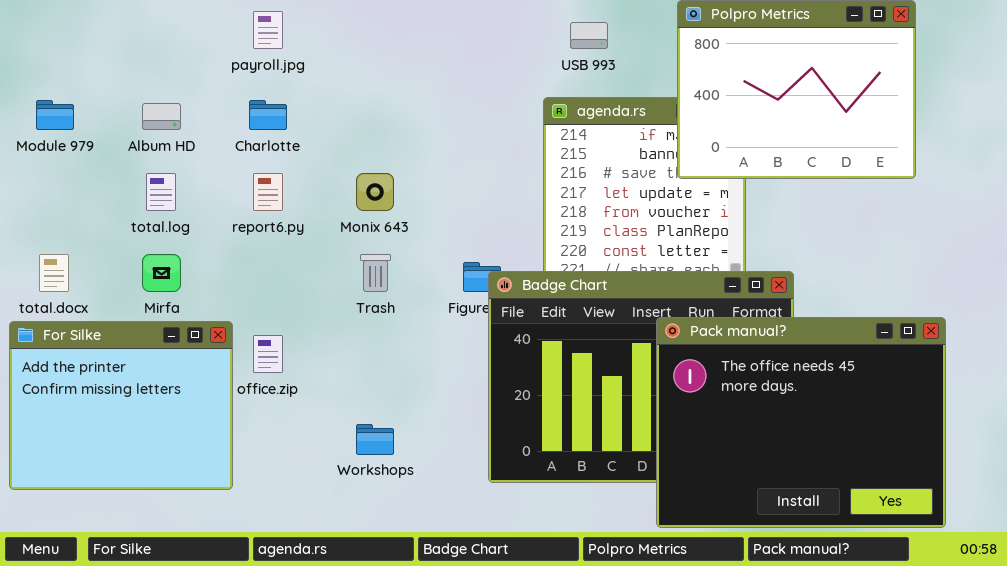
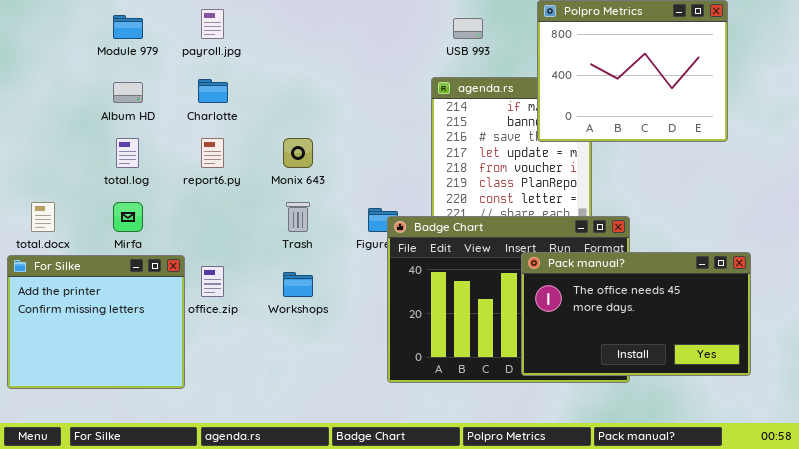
Module 979: [36,100,74,130] -> [113,15,143,39], moved
Pack manual?: [656,317,946,528] -> [521,252,751,376], resized
Workshops: [356,424,394,455] -> [283,272,313,297], moved

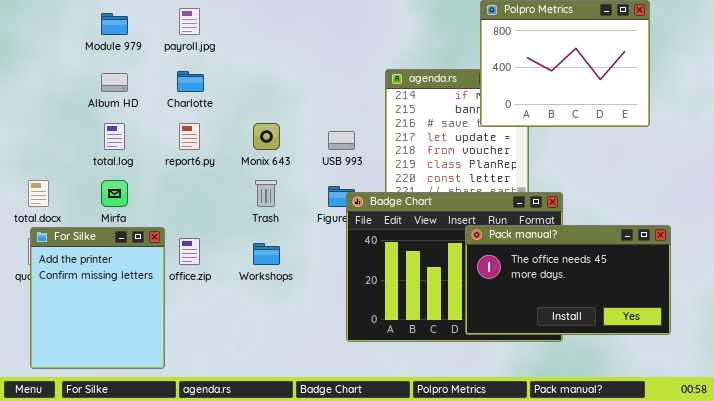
USB 993: [453,18,483,39] -> [328,131,355,150], moved
For Silke: [7,255,185,389] -> [30,227,165,369], resized

